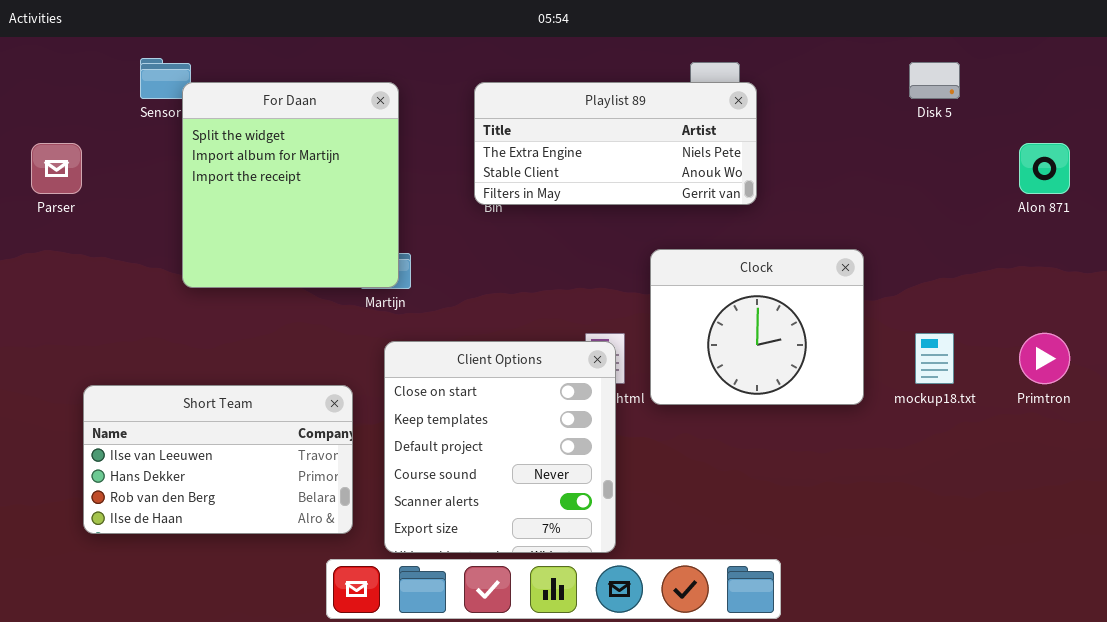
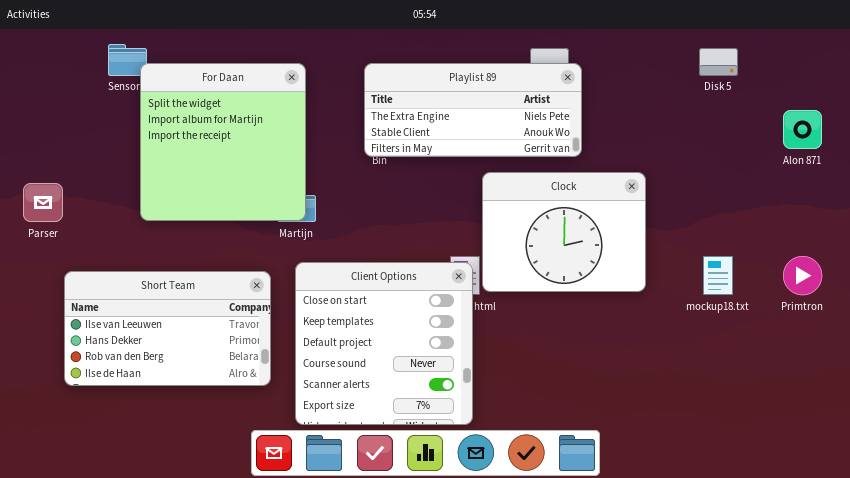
Parser: [31,143,82,194] -> [23,183,63,222], moved
Clock: [650,249,864,405] -> [482,172,646,292], moved
Short Team: [83,385,353,534] -> [64,271,271,386], moved

